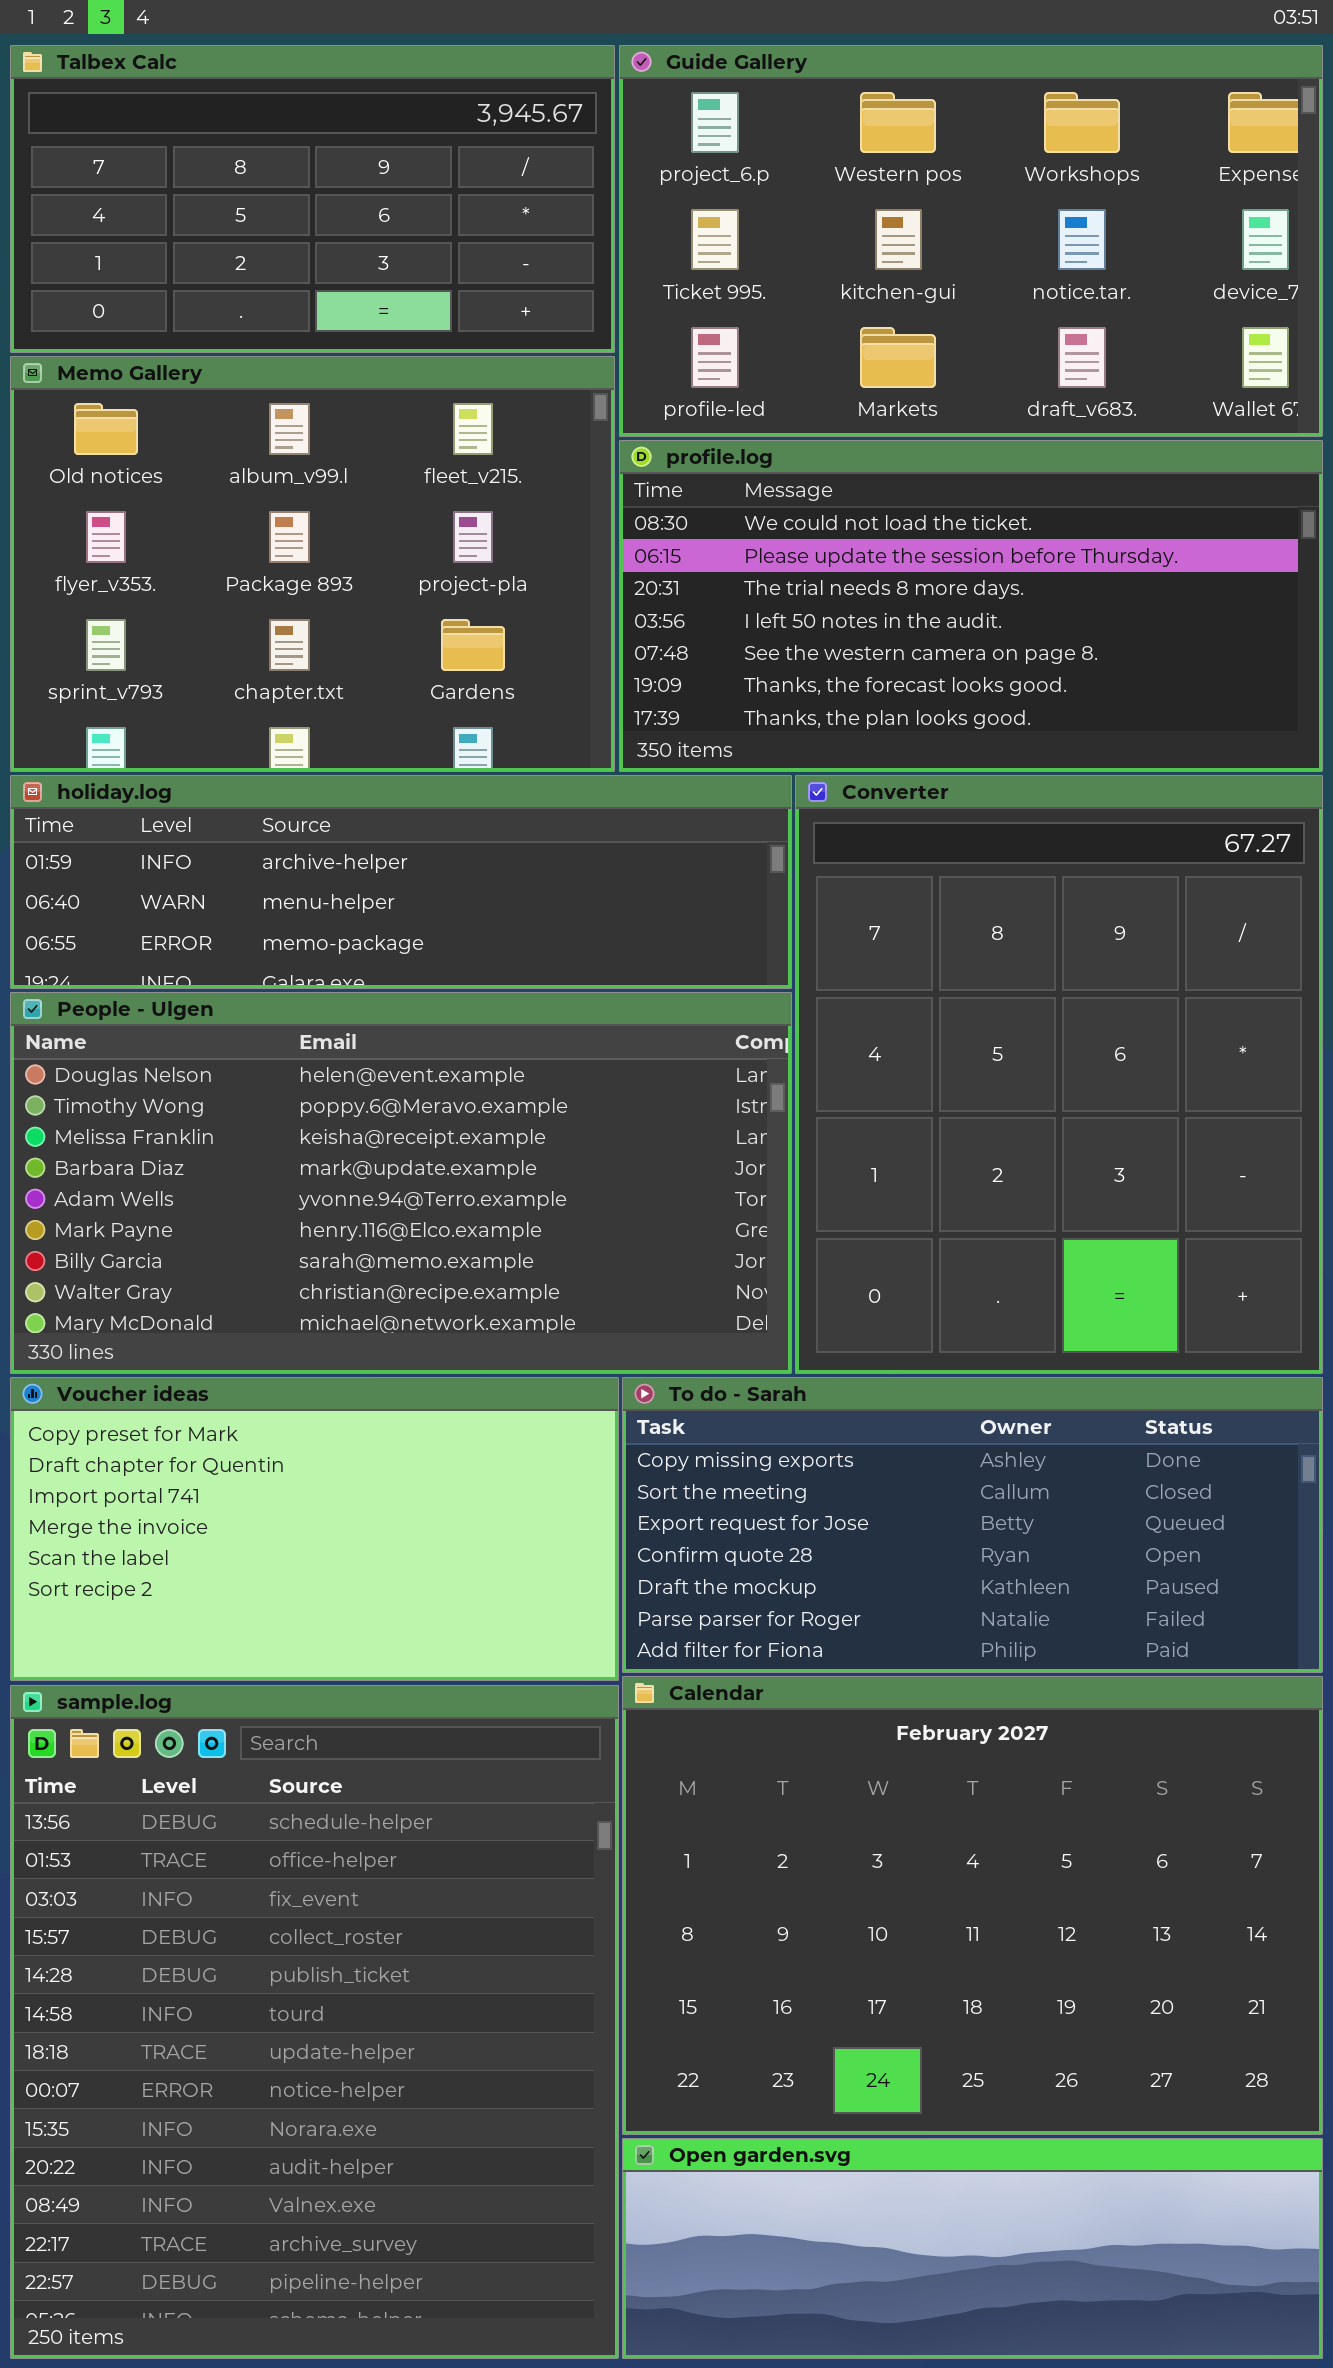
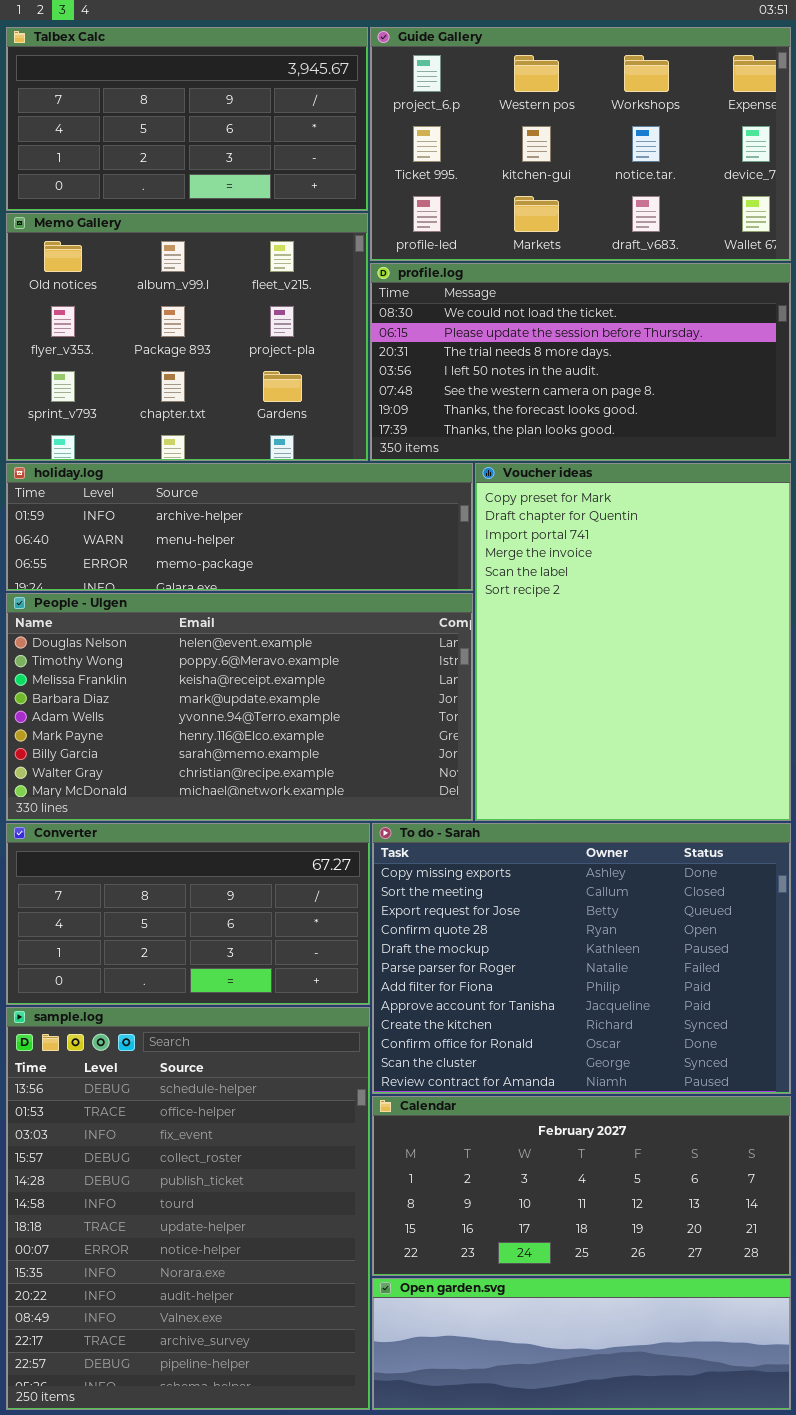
Converter: [795,775,1323,1374] -> [6,823,370,1005], moved, resized
Voucher ideas: [10,1377,619,1681] -> [475,463,791,821], moved, resized
To do - Sarah: [622,1377,1323,1673] -> [372,823,791,1094], resized
Calendar: [622,1676,1323,2135] -> [372,1096,791,1276], resized

